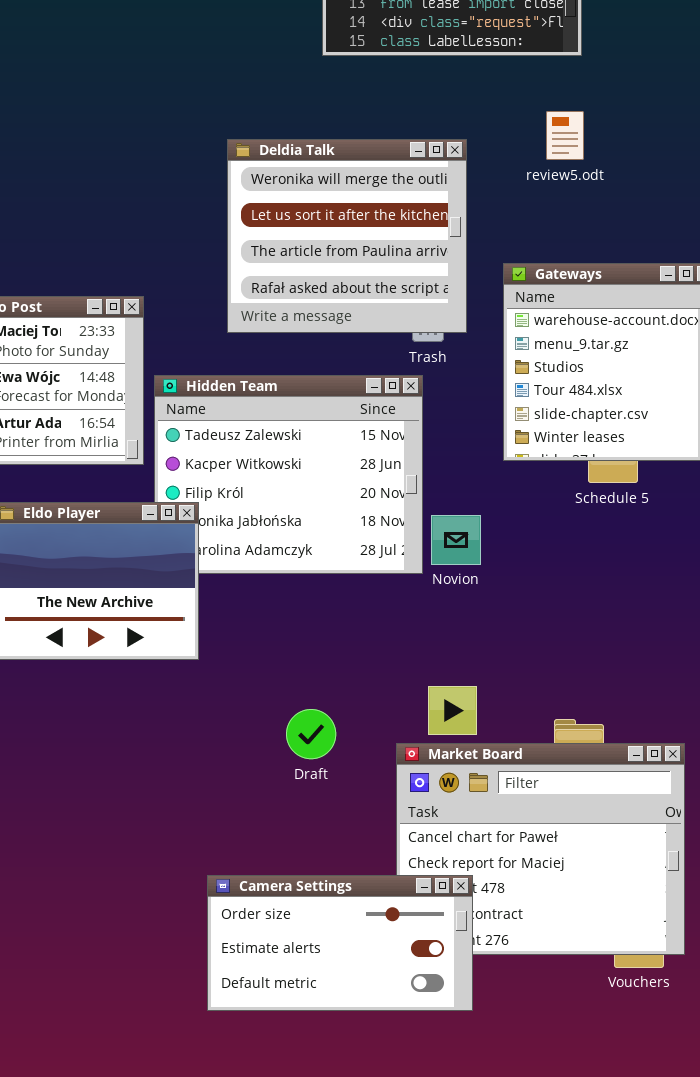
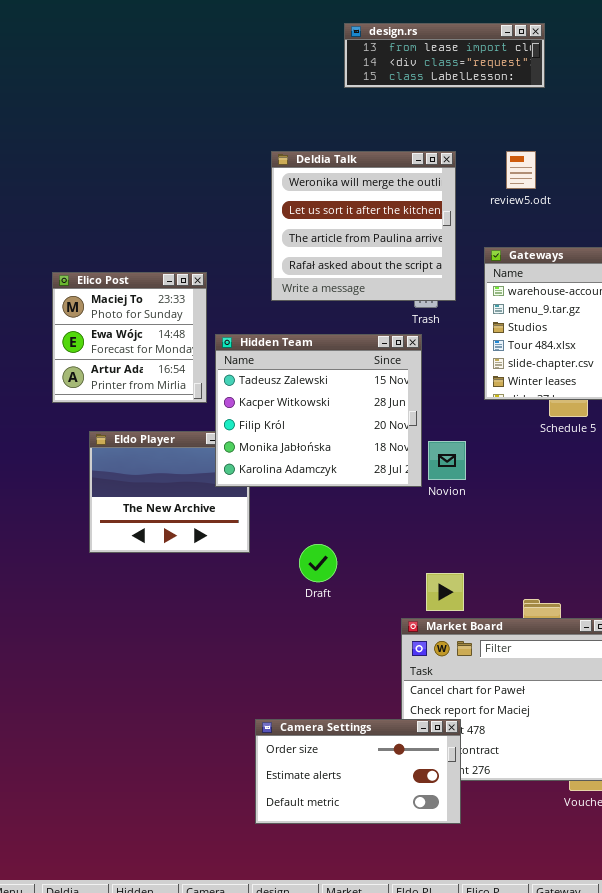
review5.odt: [546,111,584,160] -> [506,151,536,189], moved
Hidden Team: [154,375,423,574] -> [215,334,422,487], raised
Draft: [286,709,336,759] -> [299,544,337,582], moved

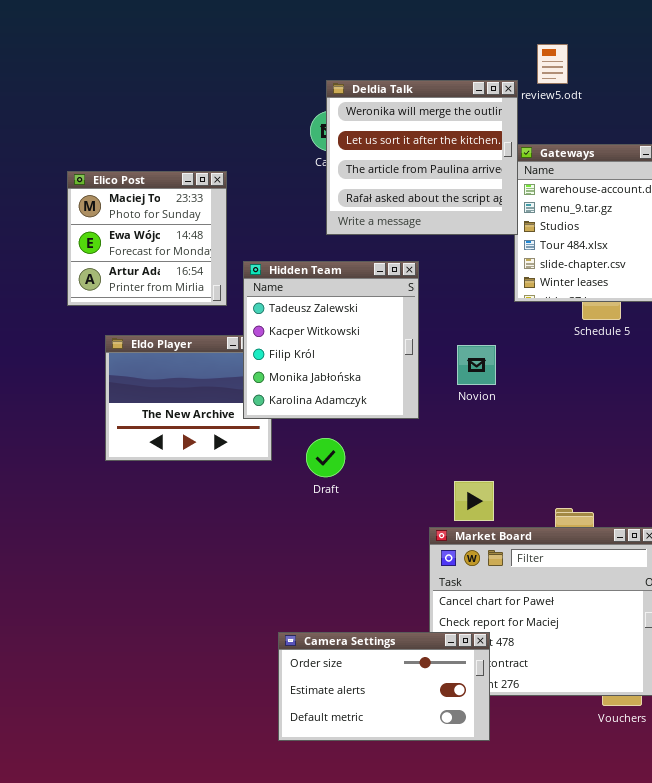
Deldia Talk: [271,151,456,301] -> [326,80,518,235], moved
Hidden Team: [215,334,422,487] -> [243,261,419,419], moved, resized
Draft: [299,544,337,582] -> [306,438,345,477], moved

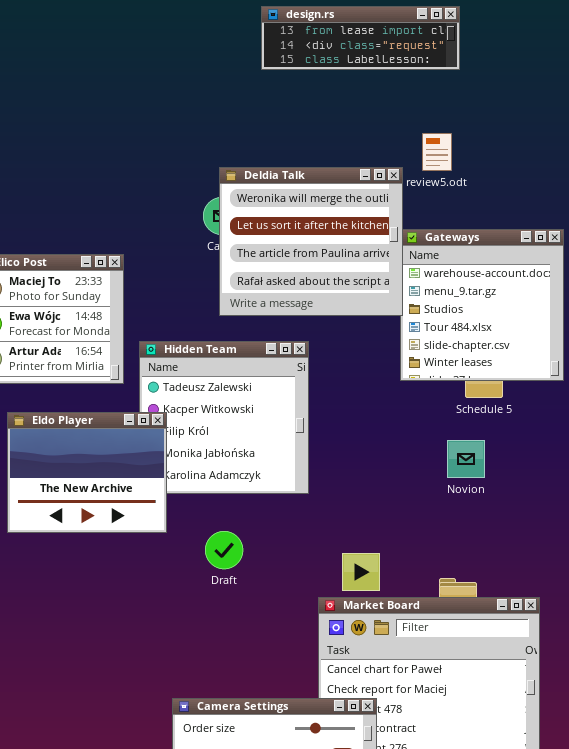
Eldo Player: [105,335,272,461] -> [7,412,167,533], raised
Novion: [457,345,496,385] -> [447,440,485,478], moved
Draft: [306,438,345,477] -> [205,531,243,569], moved

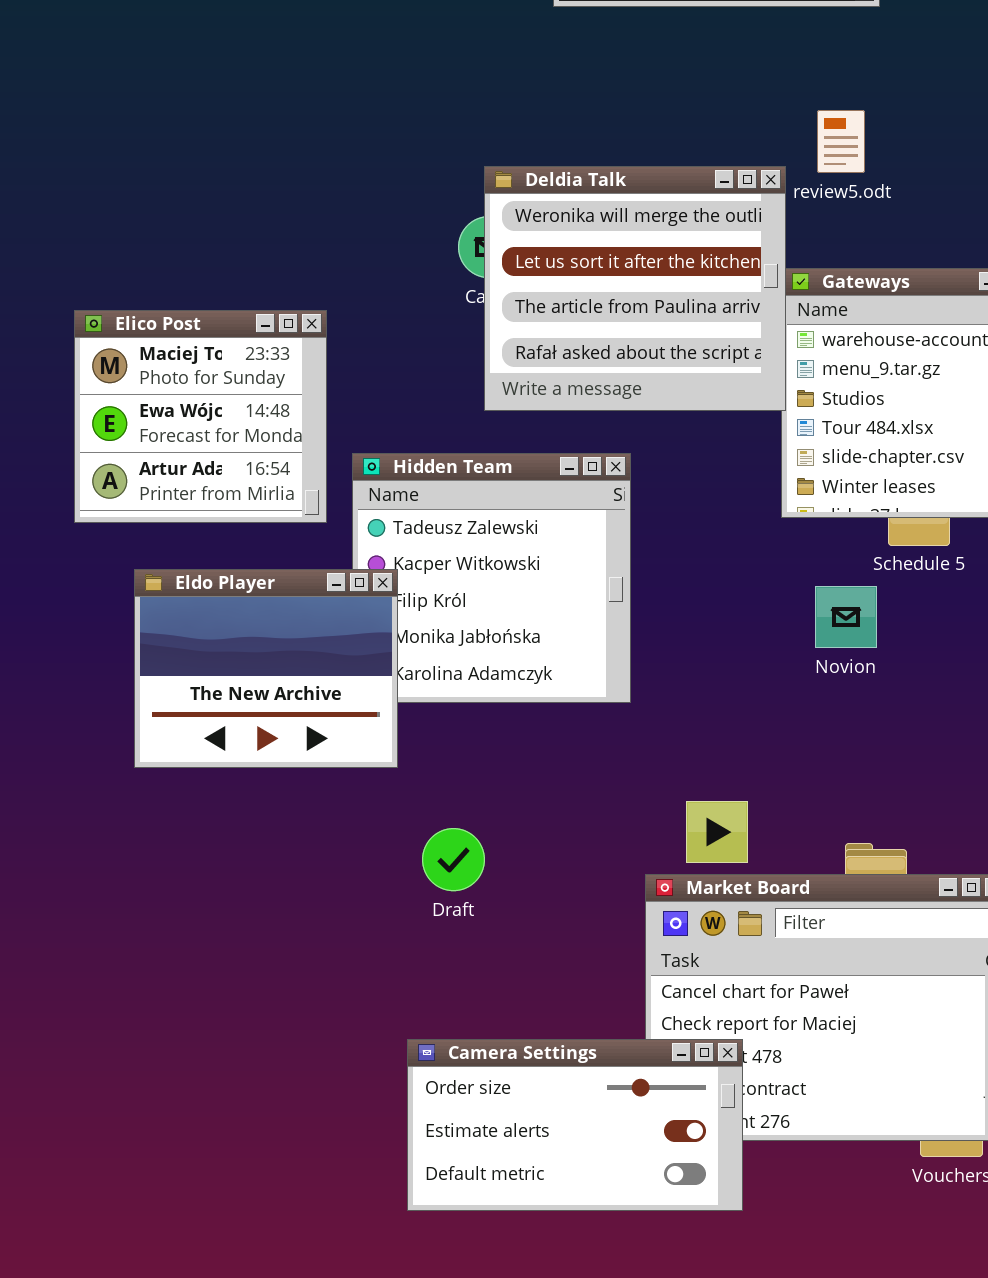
Novion: [447,440,485,478] -> [815,586,877,648], moved
Draft: [205,531,243,569] -> [422,828,485,891], moved

